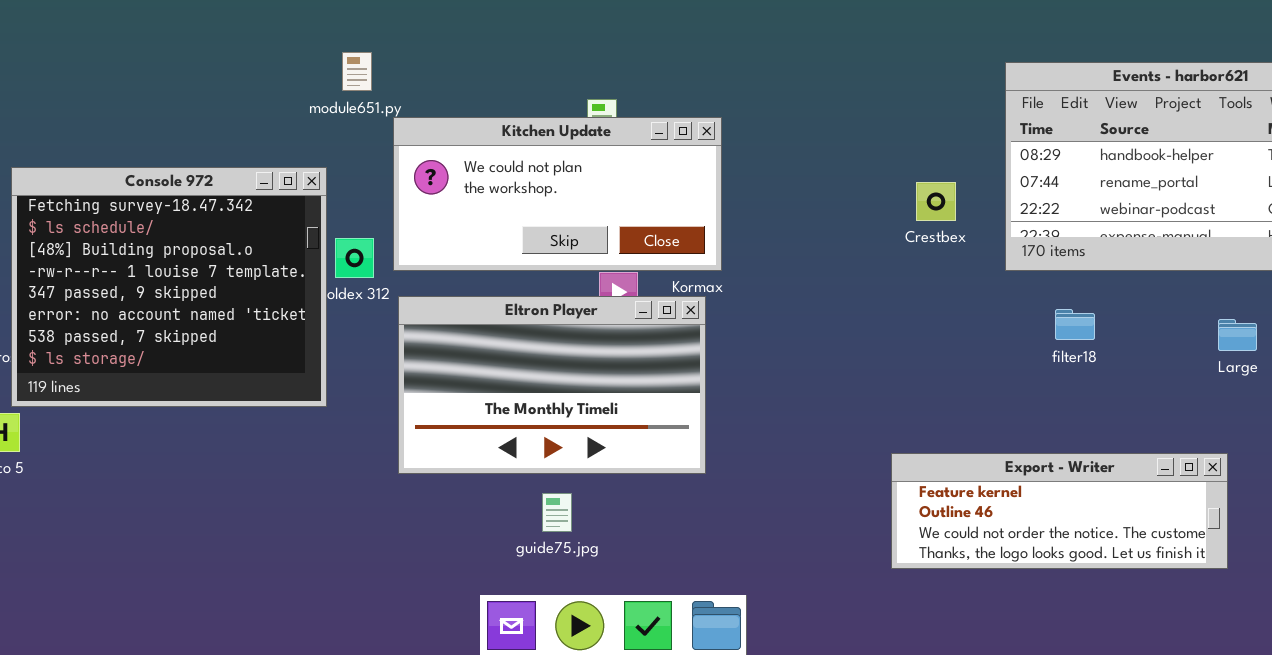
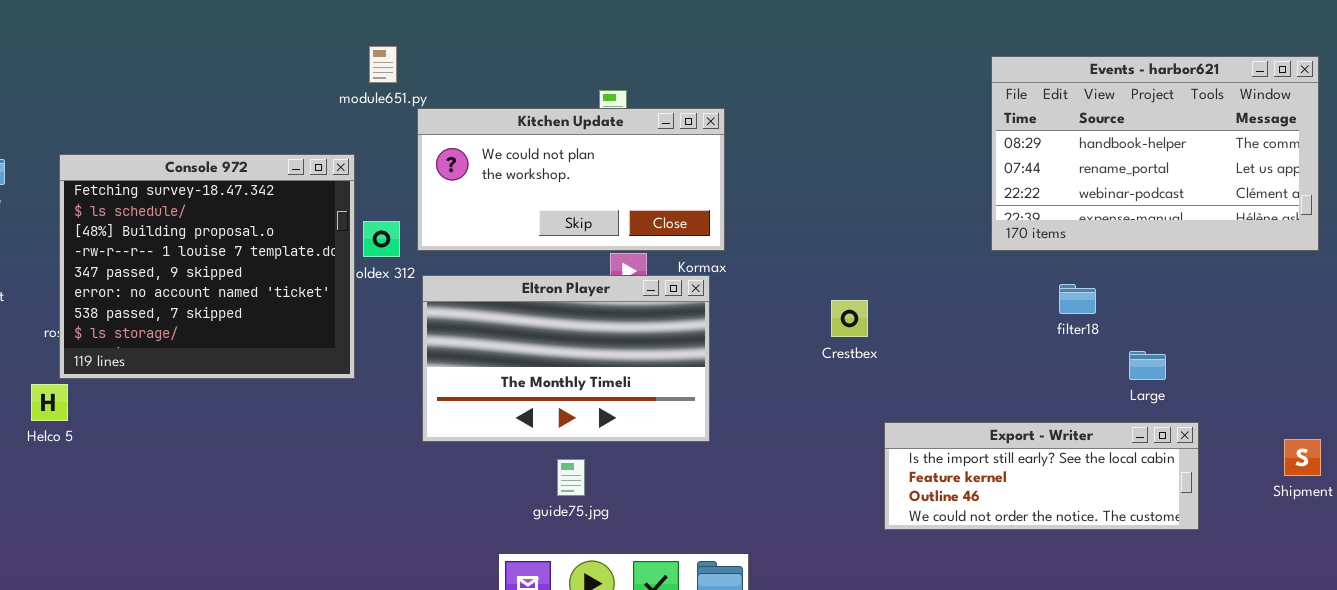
Crestbex: [916,182,956,221] -> [831,300,868,337], moved
filter18: [1055,309,1095,340] -> [1059,284,1096,314], moved
Large: [1218,319,1257,351] -> [1129,351,1166,380], moved
Export - Writer: [891,453,1228,569] -> [884,422,1199,530], scrolled up 1 row

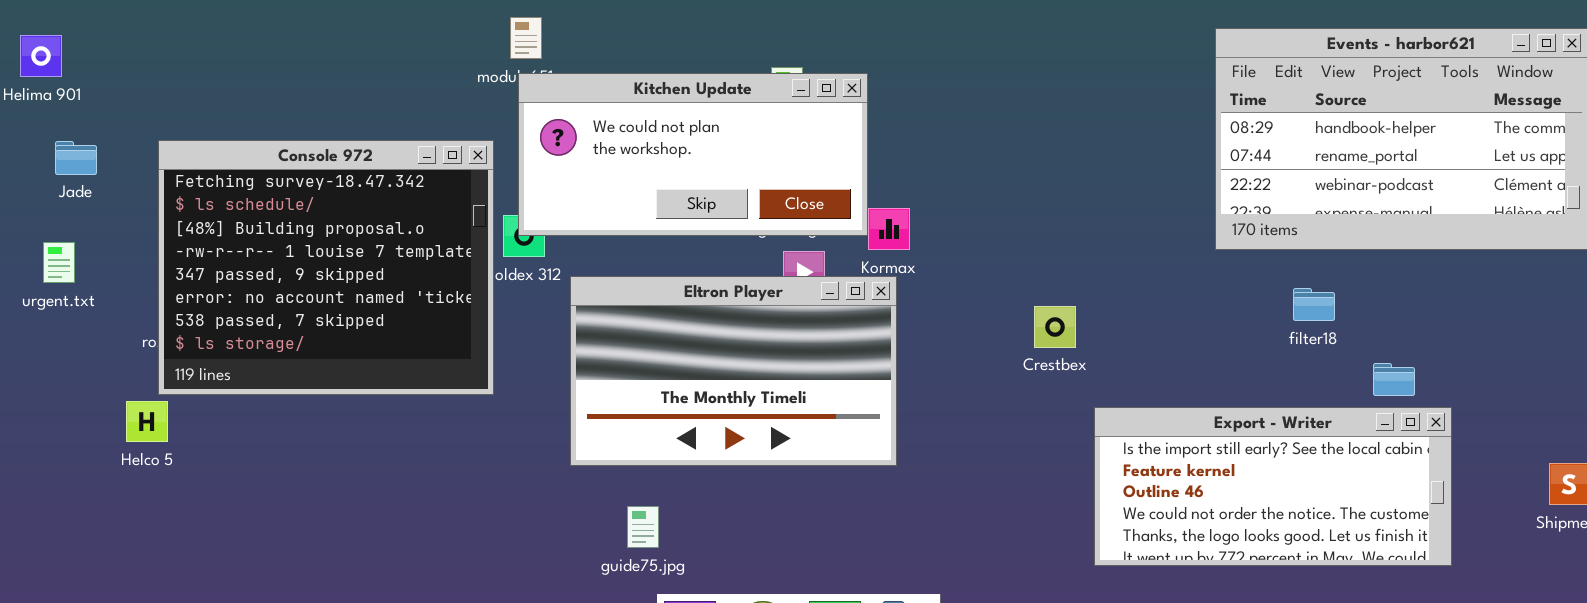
Kitchen Update: [417,108,725,251] -> [518,73,868,236], moved
Export - Writer: [884,422,1199,530] -> [1094,407,1452,566], resized
guide75.jpg: [557,459,585,496] -> [627,506,659,548], moved

